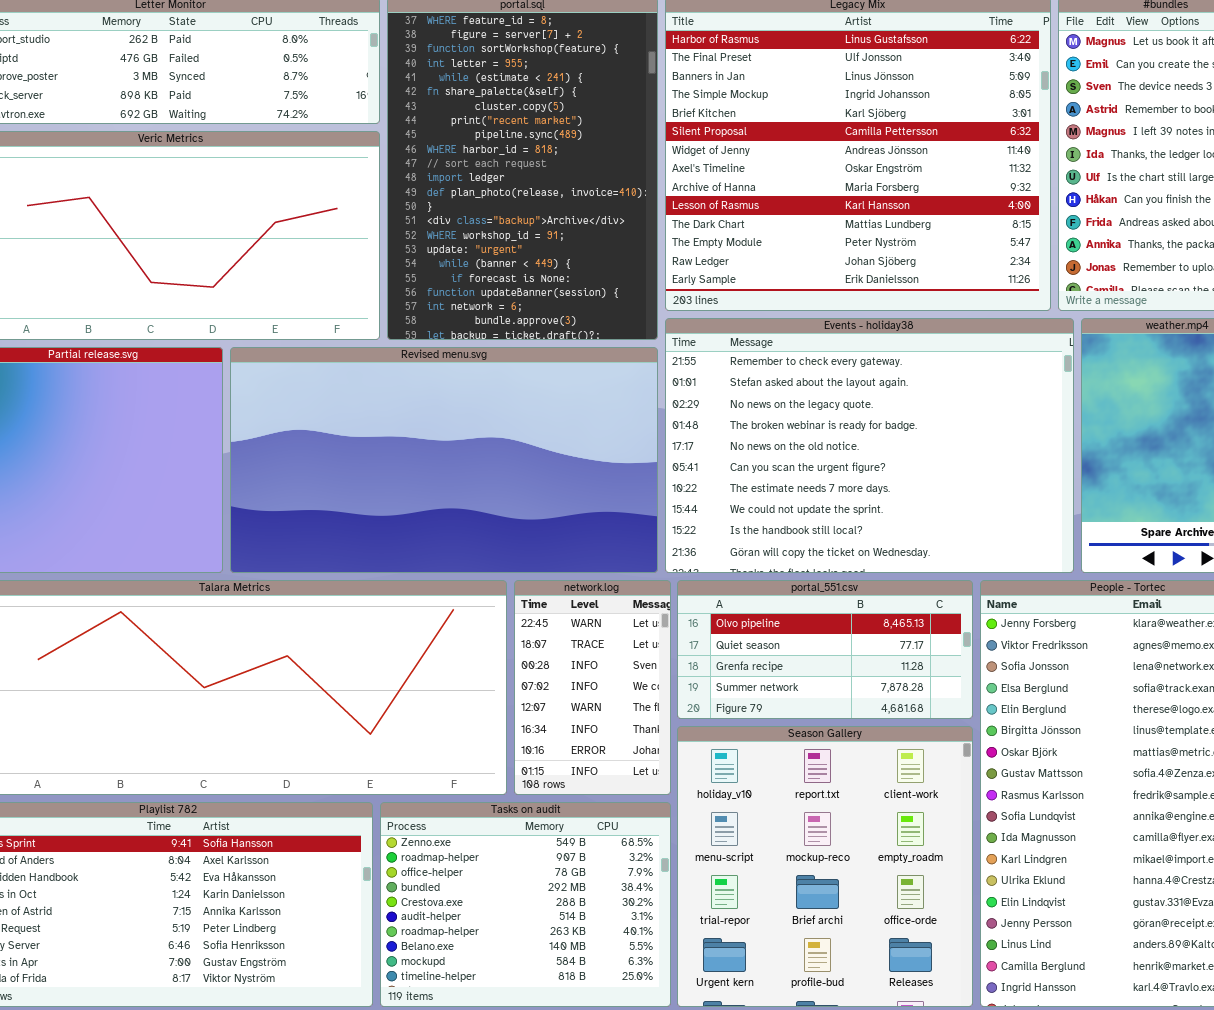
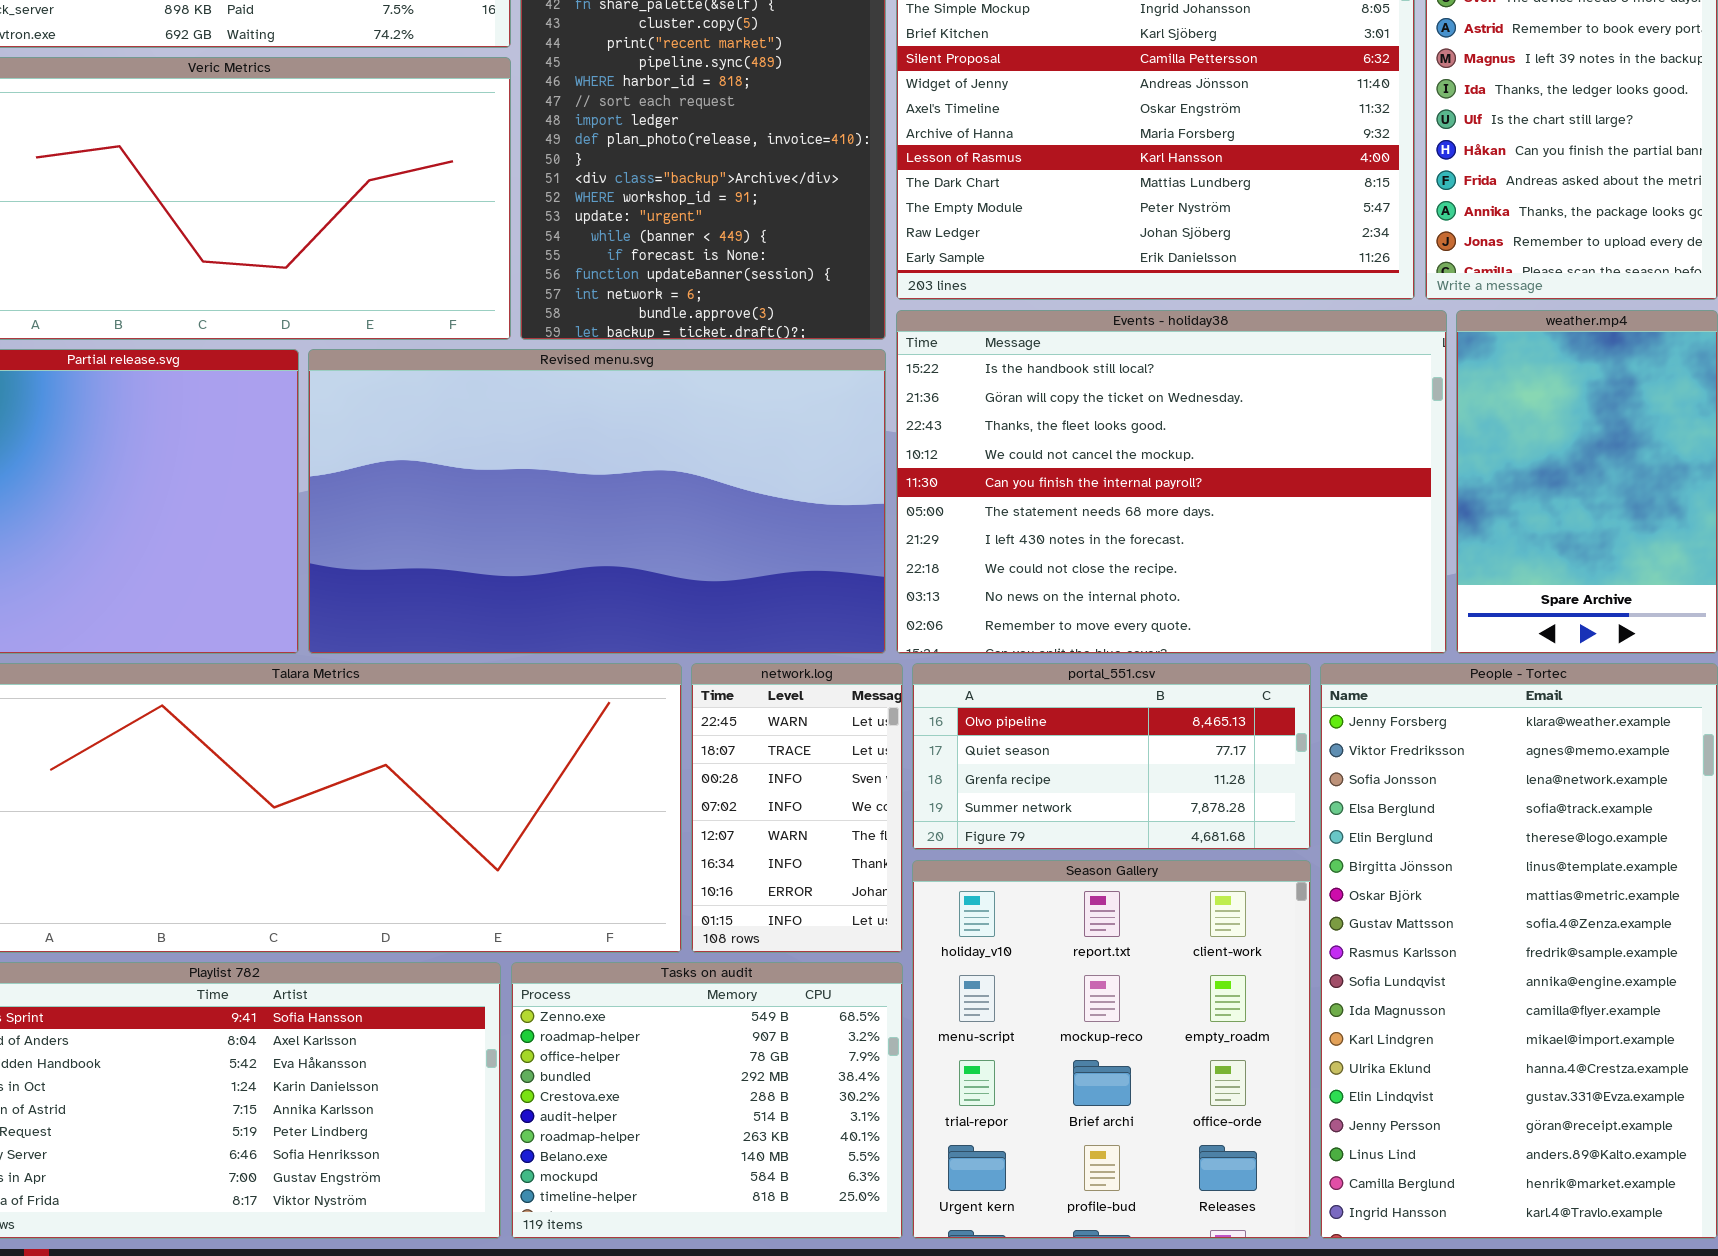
Events - holiday38: [665,318,1074,573] -> [896,310,1447,654], scrolled down 8 rows

